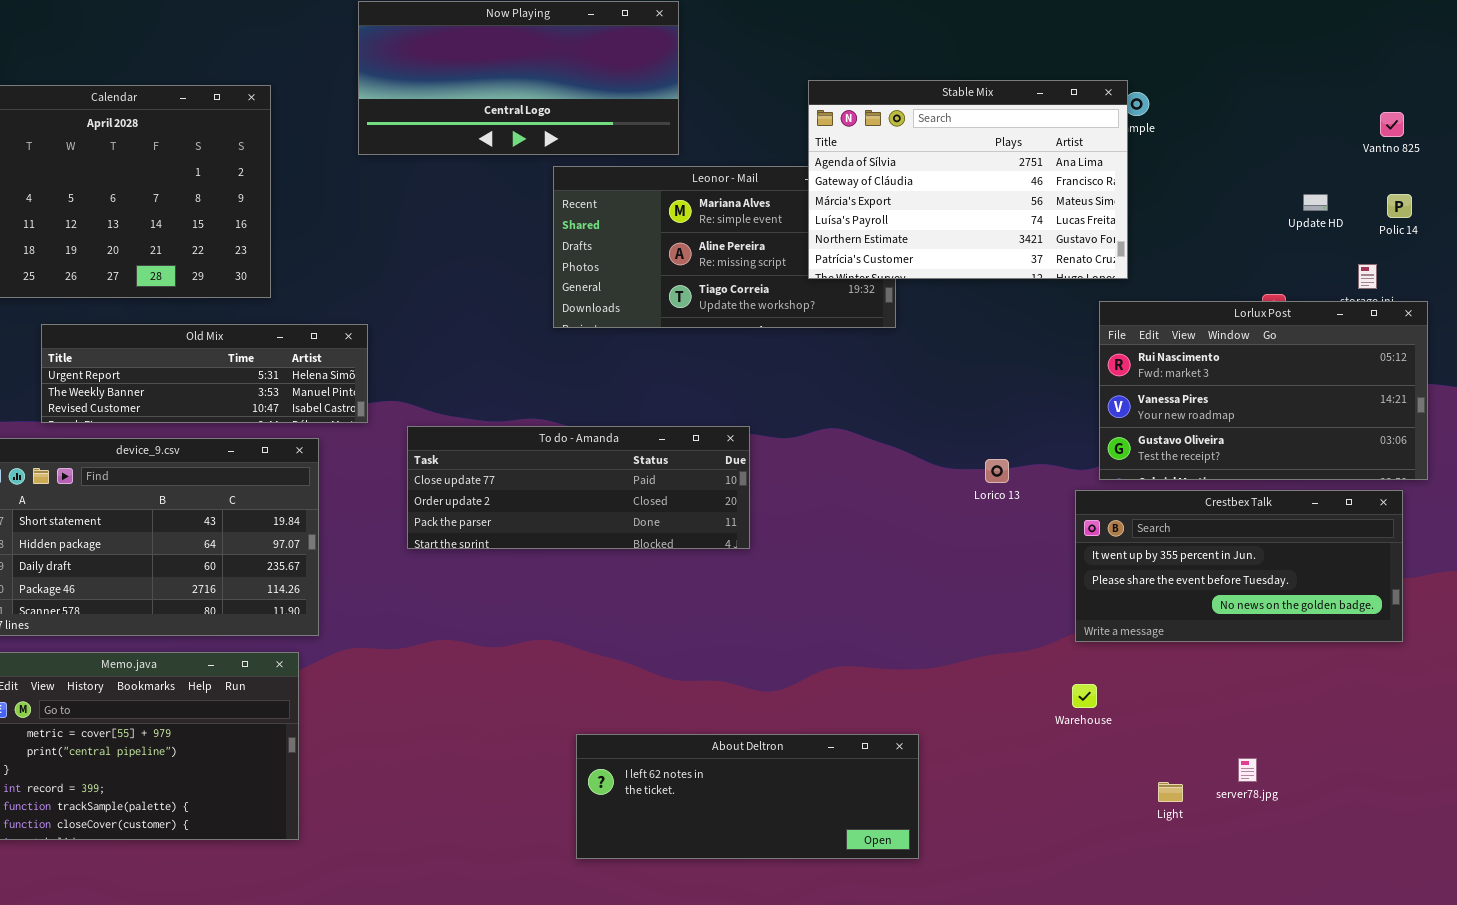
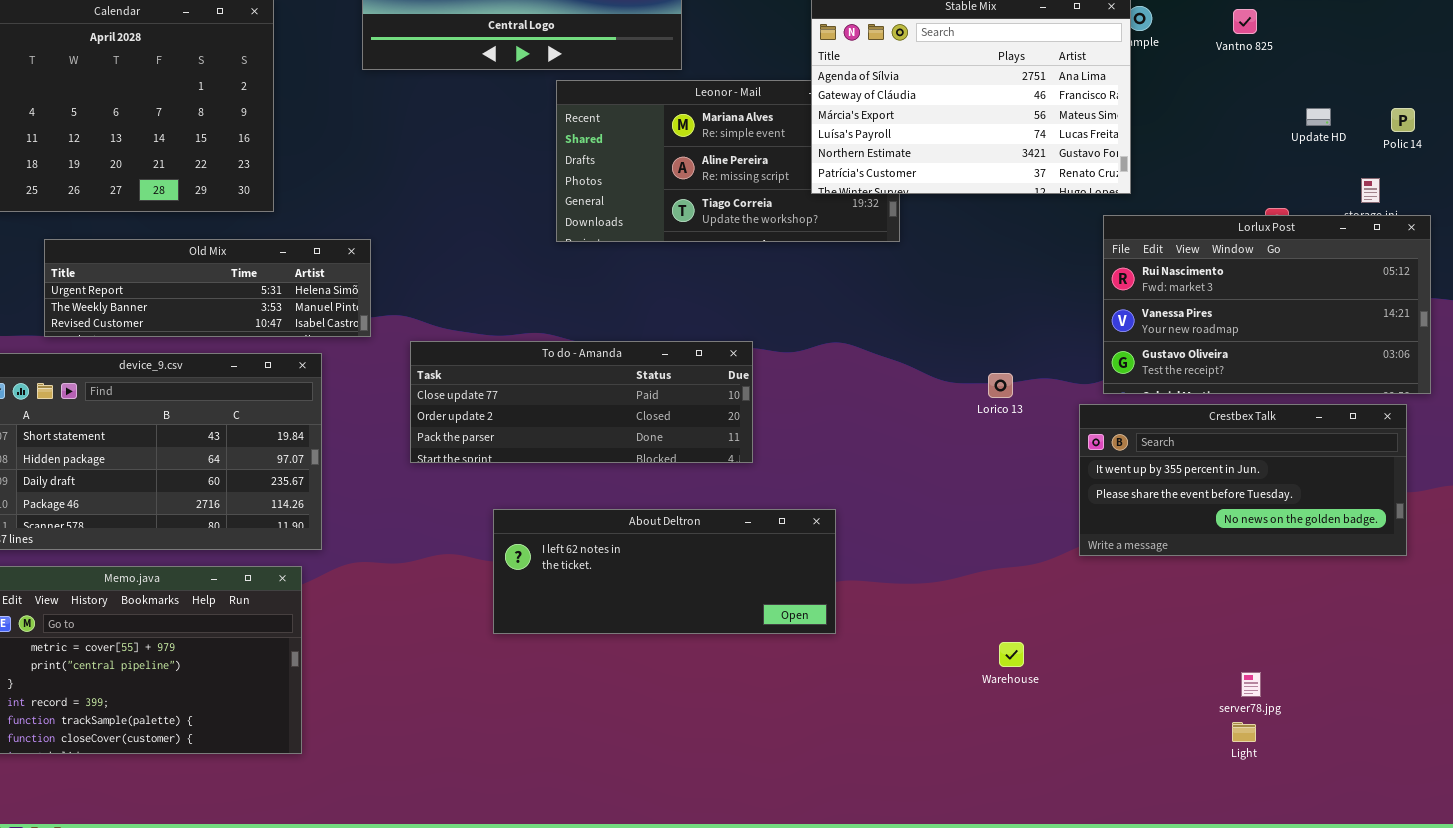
Vantno 825: [1380,112,1404,137] -> [1233,9,1257,34], moved
Warehouse: [1072,684,1097,708] -> [999,642,1024,667], moved
About Deltron: [576,734,919,859] -> [493,509,836,634], moved
Light: [1158,782,1183,802] -> [1232,722,1256,742], moved

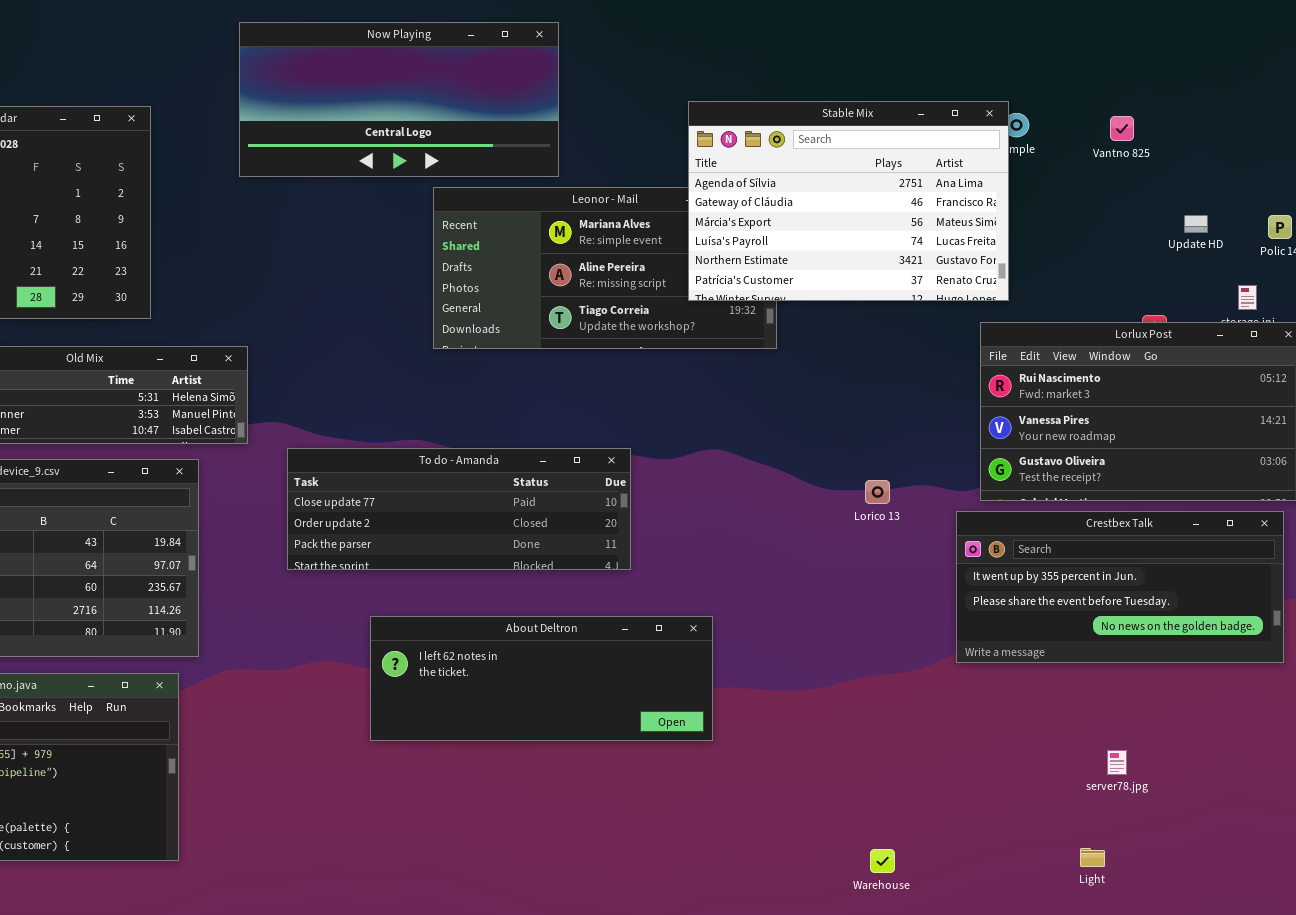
Warehouse: [999,642,1024,667] -> [870,849,895,873], moved
server78.jpg: [1241,672,1261,697] -> [1107,750,1127,775], moved
Light: [1232,722,1256,742] -> [1080,848,1105,867], moved

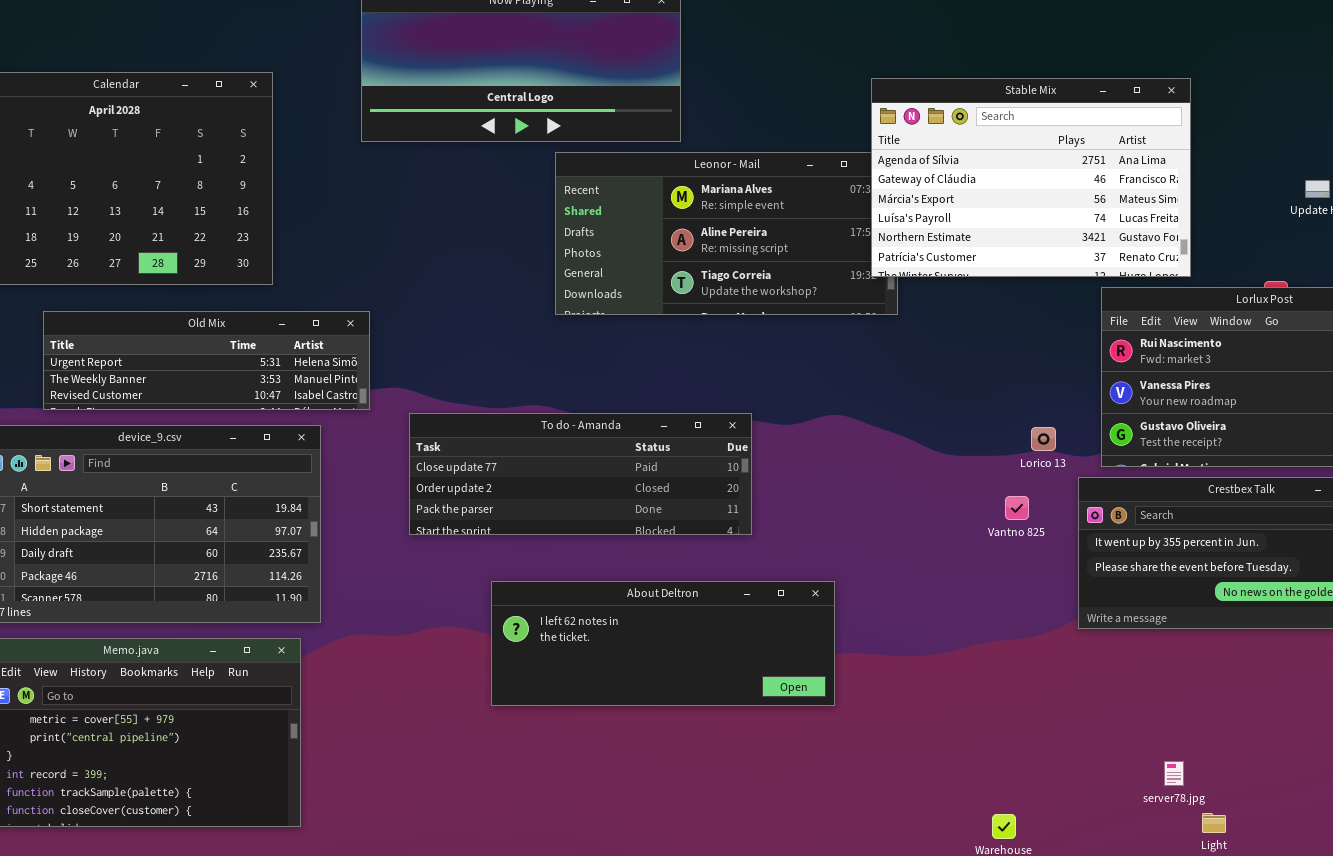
Stable Mix: [688,101,1009,301] -> [871,78,1191,277], moved
Vantno 825: [1110,116,1134,141] -> [1005,496,1029,520], moved
Lorico 13: [865,480,890,504] -> [1031,427,1056,451], moved
server78.jpg: [1107,750,1127,775] -> [1164,761,1184,786], moved

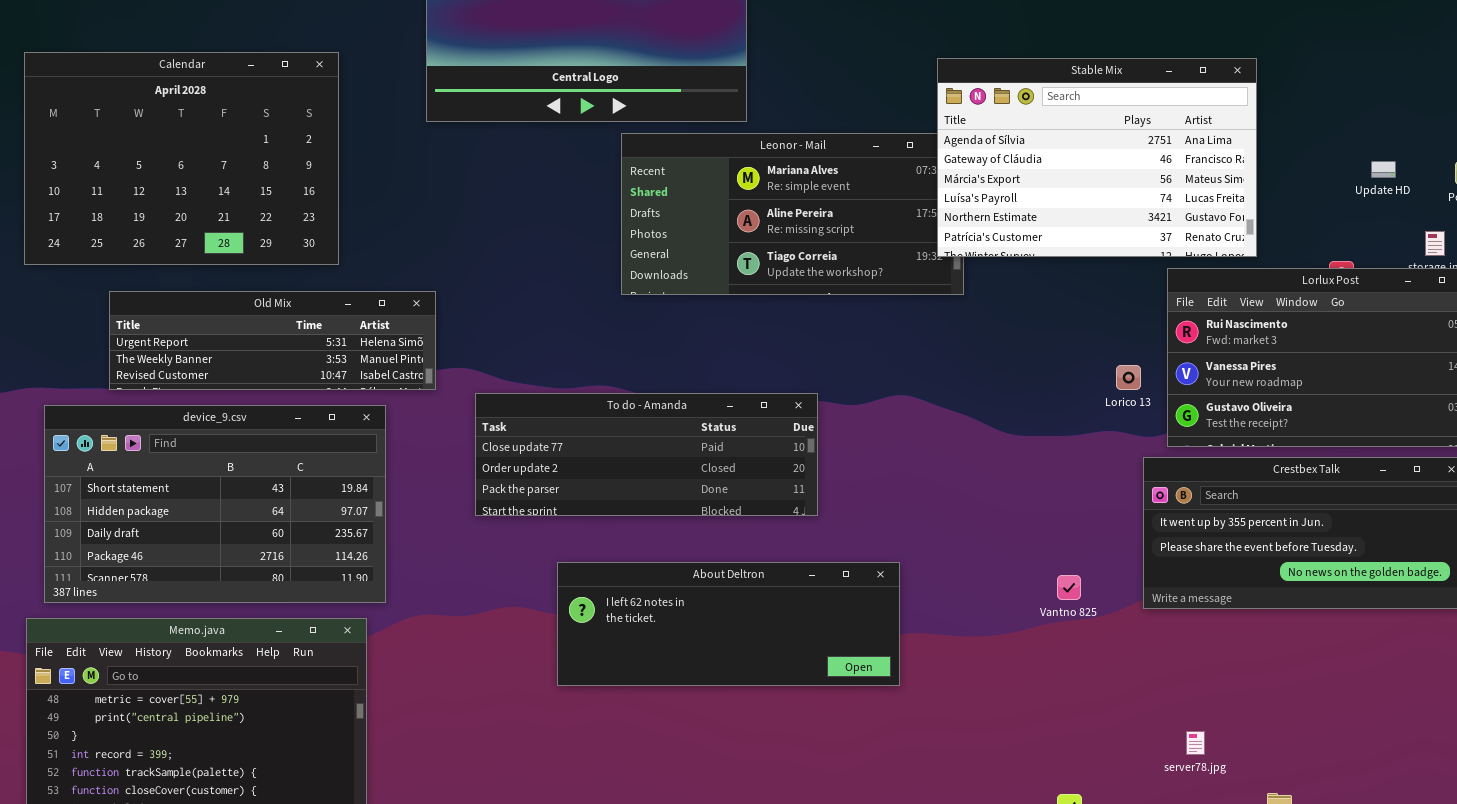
Lorico 13: [1031,427,1056,451] -> [1116,365,1141,390], moved
Vantno 825: [1005,496,1029,520] -> [1057,575,1081,600], moved
server78.jpg: [1164,761,1184,786] -> [1186,731,1205,755], moved

